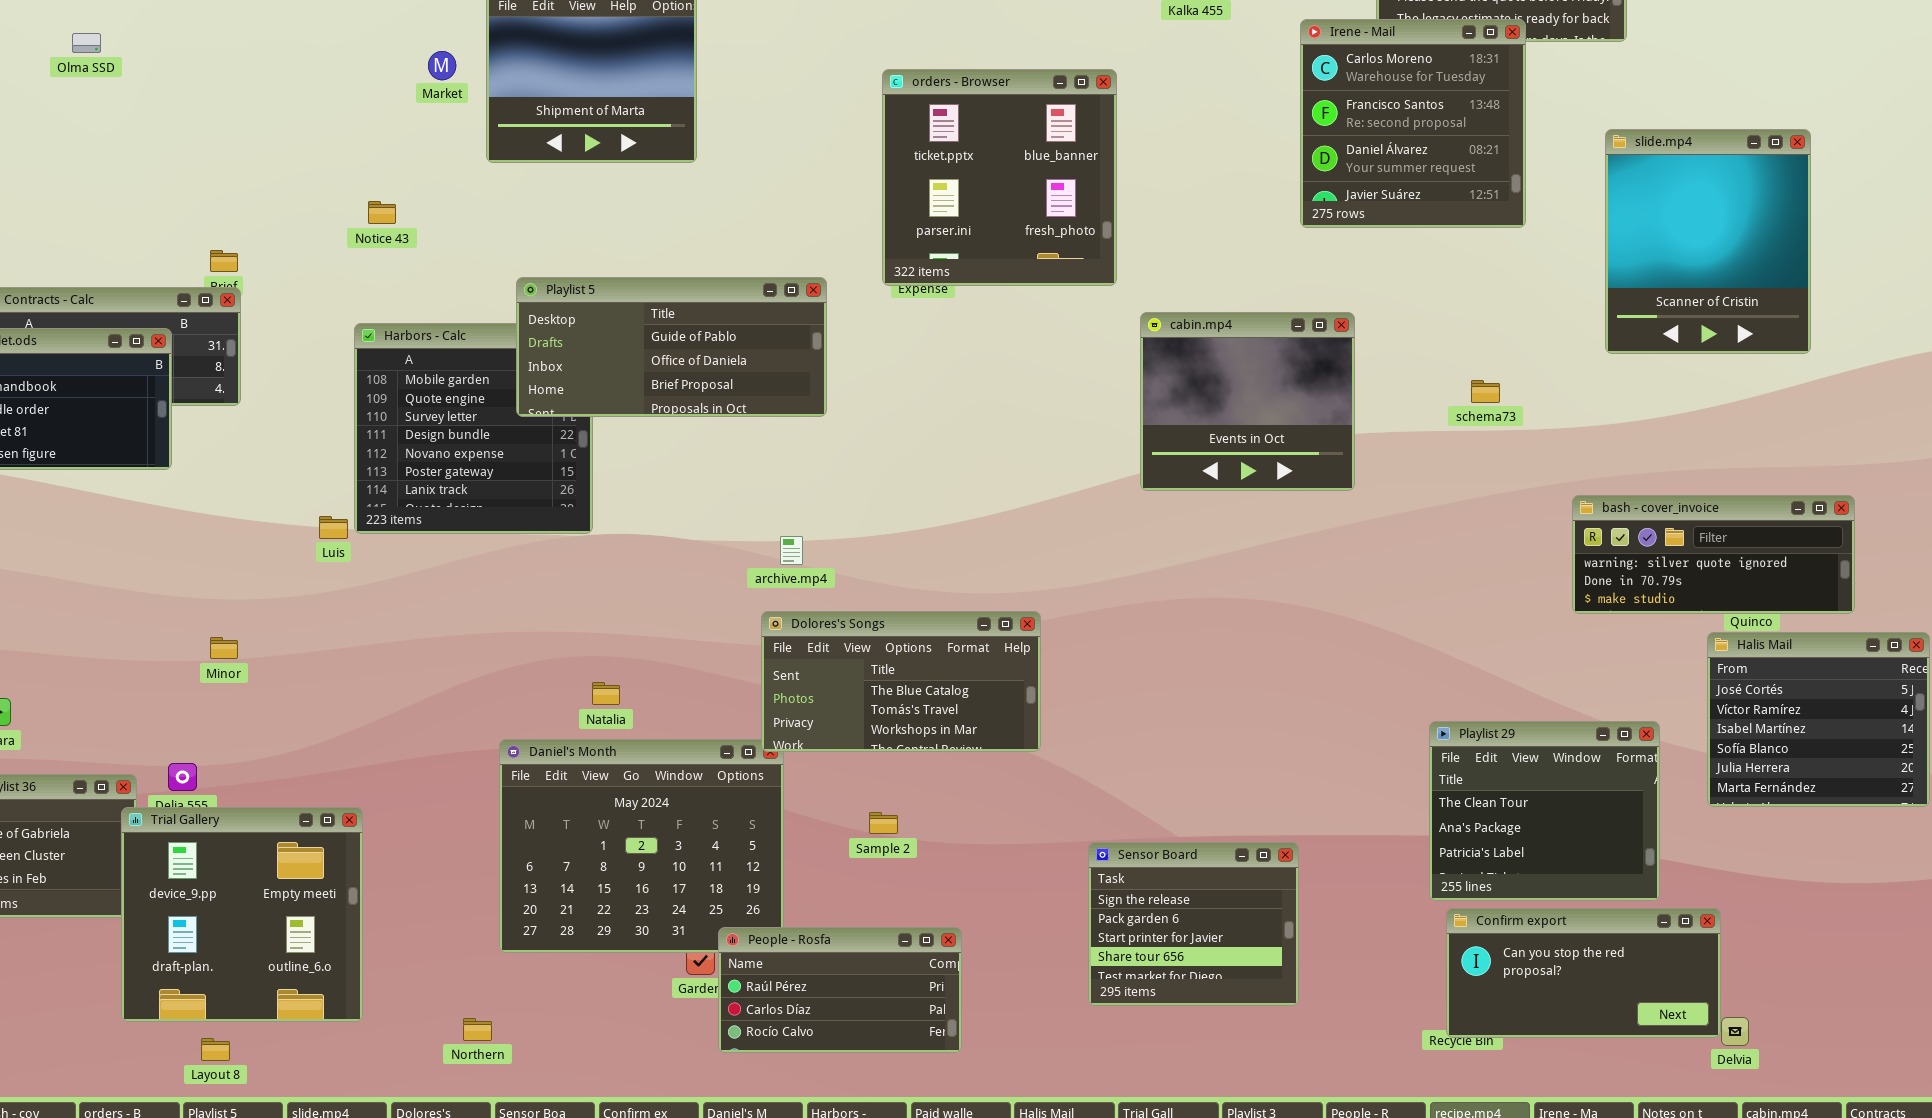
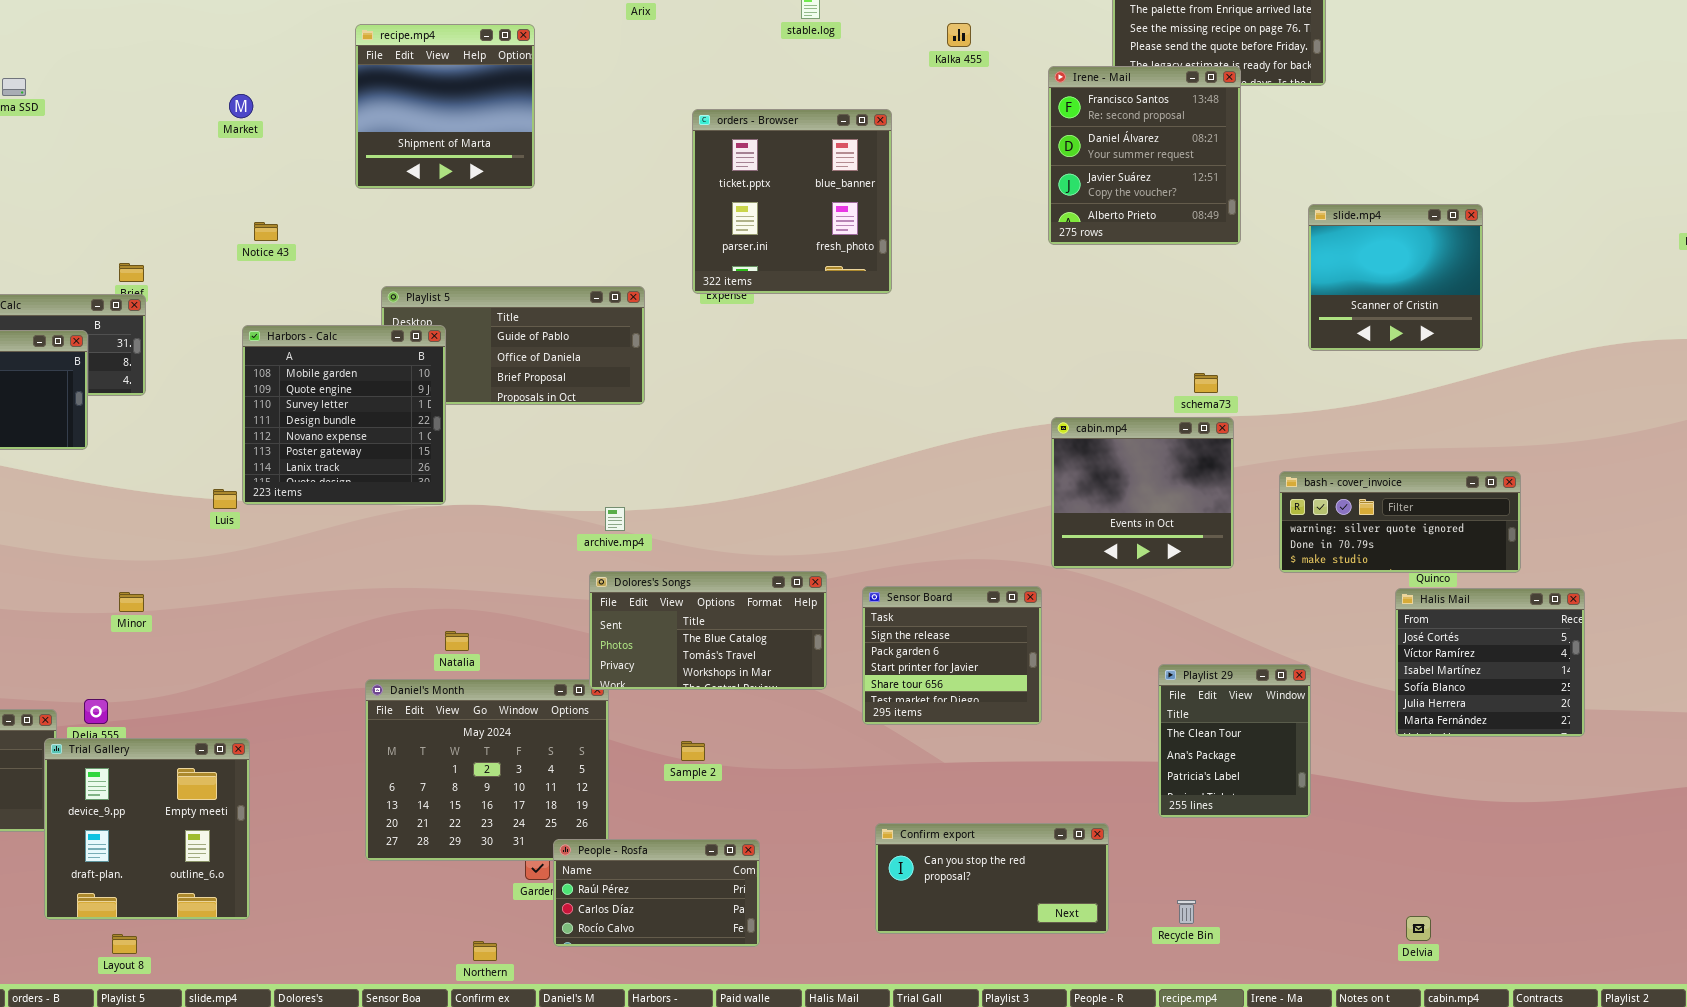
Irene - Mail: [1300,19,1526,228] -> [1048,66,1241,245], scrolled down 1 row
Market: [428,51,456,80] -> [229,94,253,118], moved
slide.mp4: [1605,129,1811,354] -> [1308,204,1483,351], resized
cabin.mp4: [1140,312,1355,491] -> [1051,417,1234,569], moved
Harbors - Calc: [354,323,593,534] -> [242,325,446,505], raised
Playlist 29: [1429,721,1660,901] -> [1158,664,1311,818], resized
Sensor Board: [1088,842,1299,1006] -> [862,586,1042,725], moved
Confirm export: [1446,908,1721,1038] -> [875,823,1109,934], moved
Northern: [463,1018,492,1041] -> [473,941,497,961], moved

